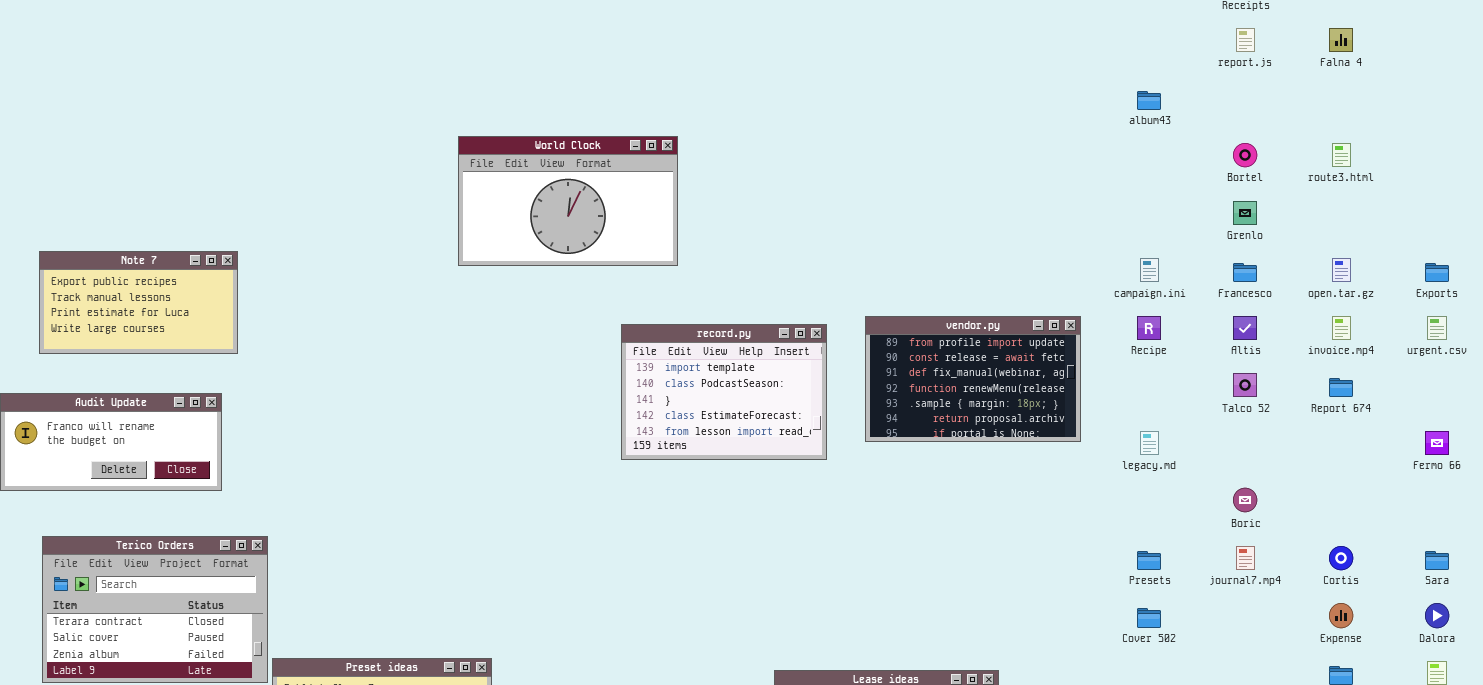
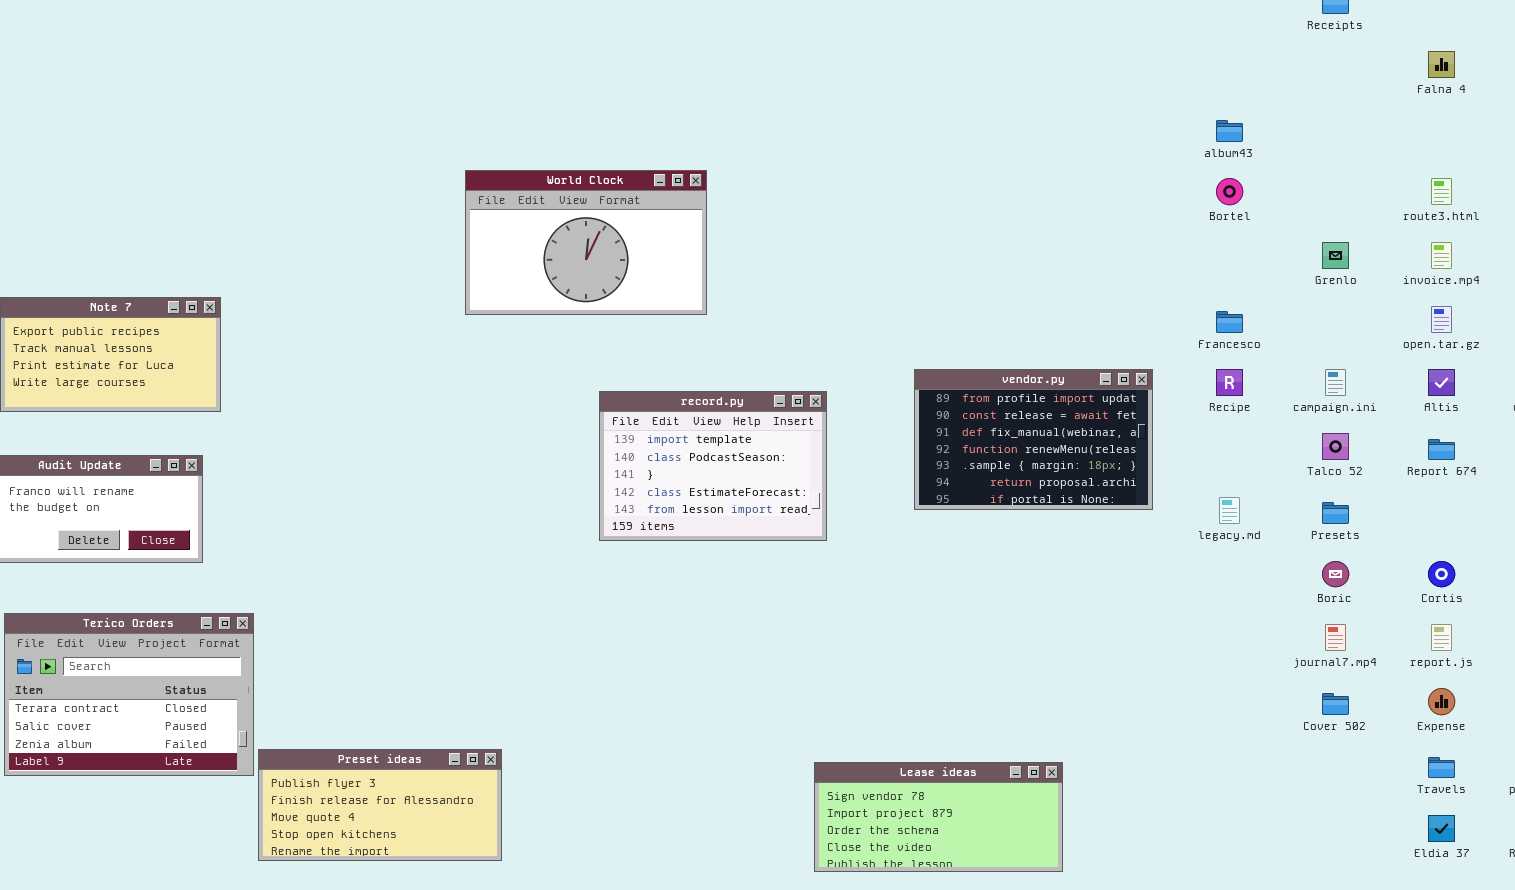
report.js: [1236,28,1255,52] -> [1431,624,1452,651], moved
Bortel: [1233,143,1257,167] -> [1216,178,1243,205], moved
campaign.ini: [1140,258,1159,282] -> [1325,369,1346,396], moved
Francesco: [1233,263,1257,282] -> [1216,311,1243,333], moved
Altis: [1233,316,1257,340] -> [1428,369,1455,396], moved
invoice.mp4: [1332,316,1351,340] -> [1431,242,1452,269], moved
record.py: [621,324,827,460] -> [599,391,827,541], moved
Cortis: [1329,546,1353,570] -> [1428,561,1455,587], moved
Presets: [1137,551,1161,570] -> [1322,502,1349,524], moved
Cover 502: [1137,608,1161,628] -> [1322,693,1349,715], moved

